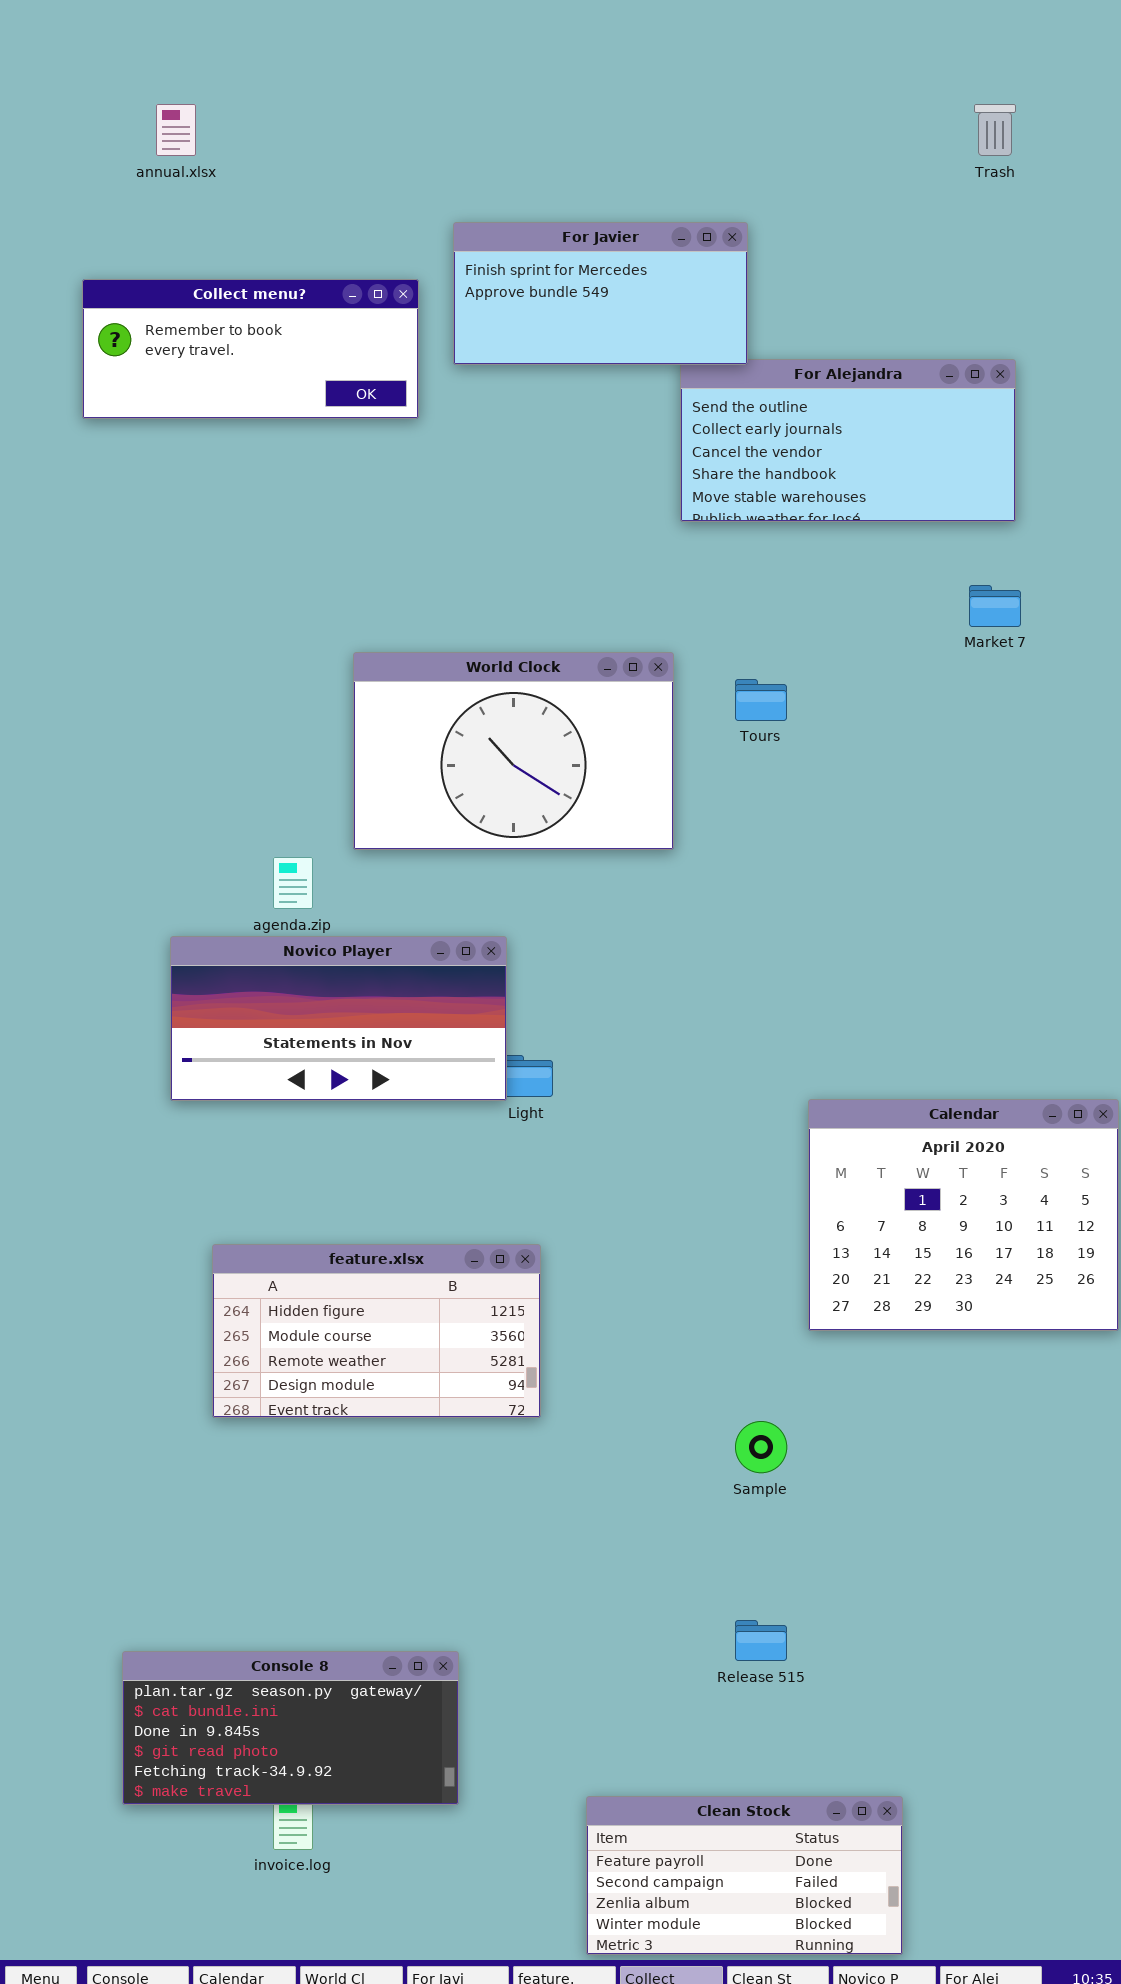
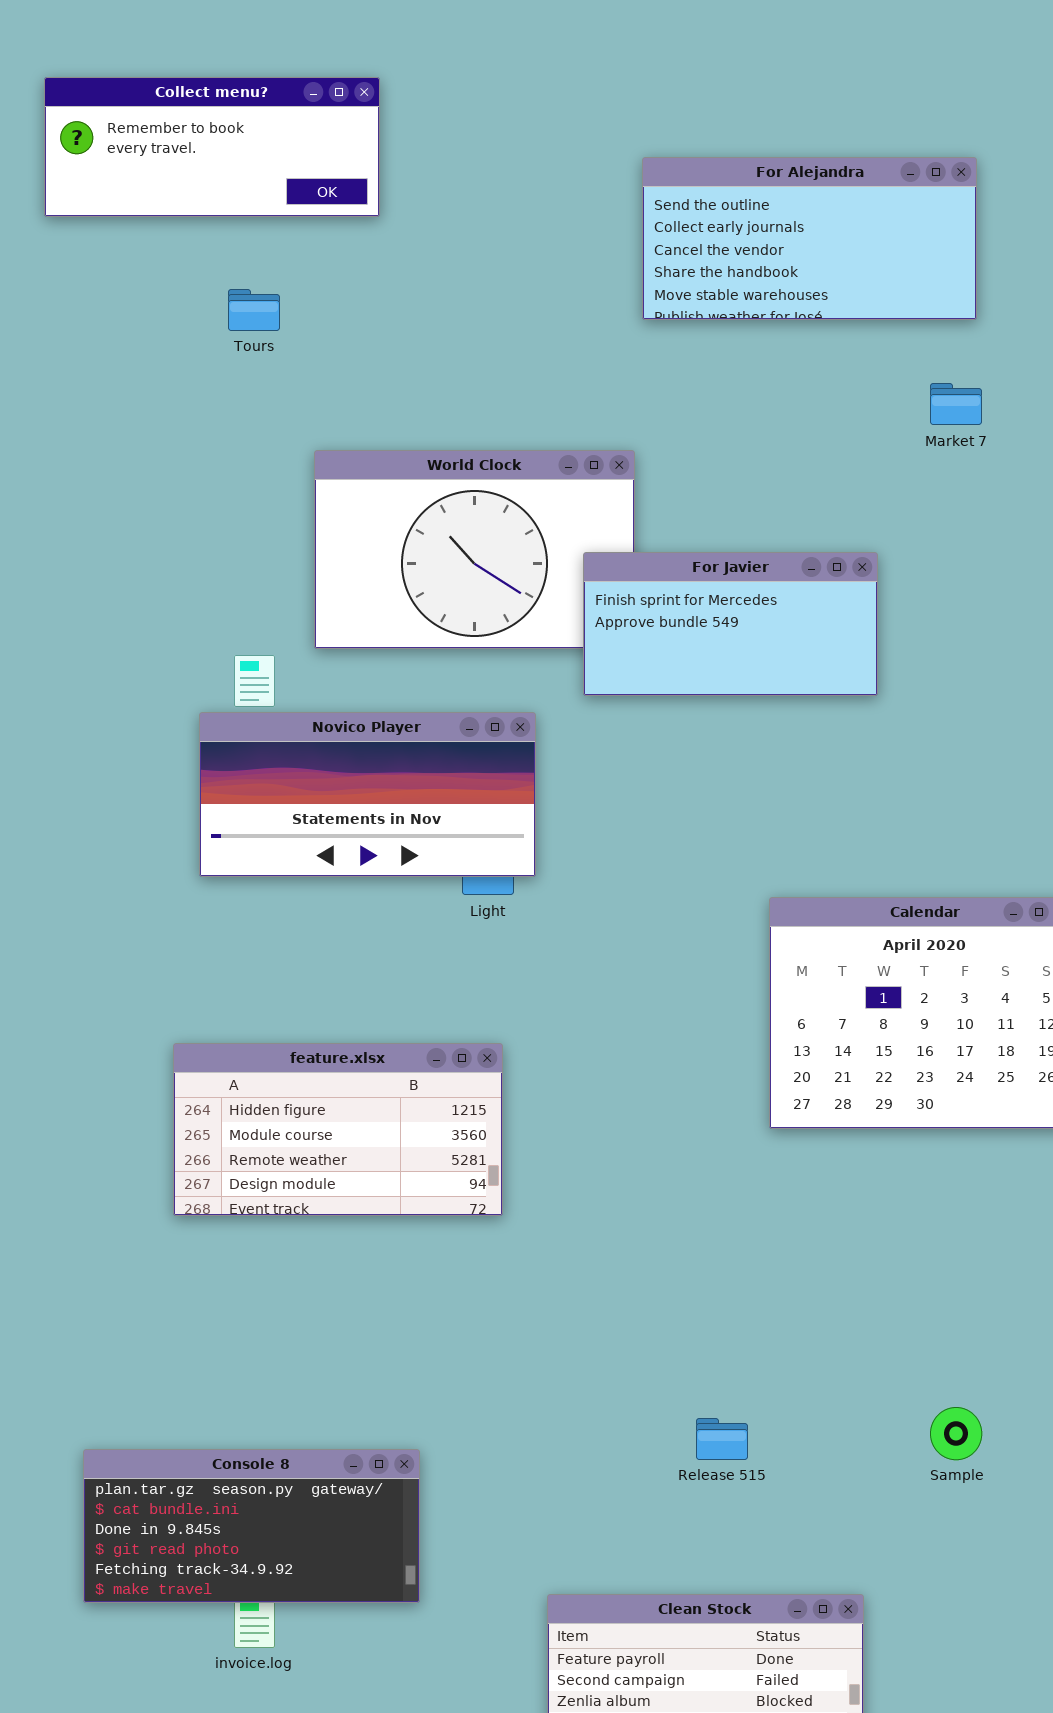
For Javier: [453,222,748,365] -> [583,552,878,696], moved
Tours: [735,679,787,721] -> [228,289,280,331], moved
Novico Player: [170,936,507,1101] -> [199,712,536,877], moved
Sample: [735,1421,787,1473] -> [930,1407,982,1460], moved

